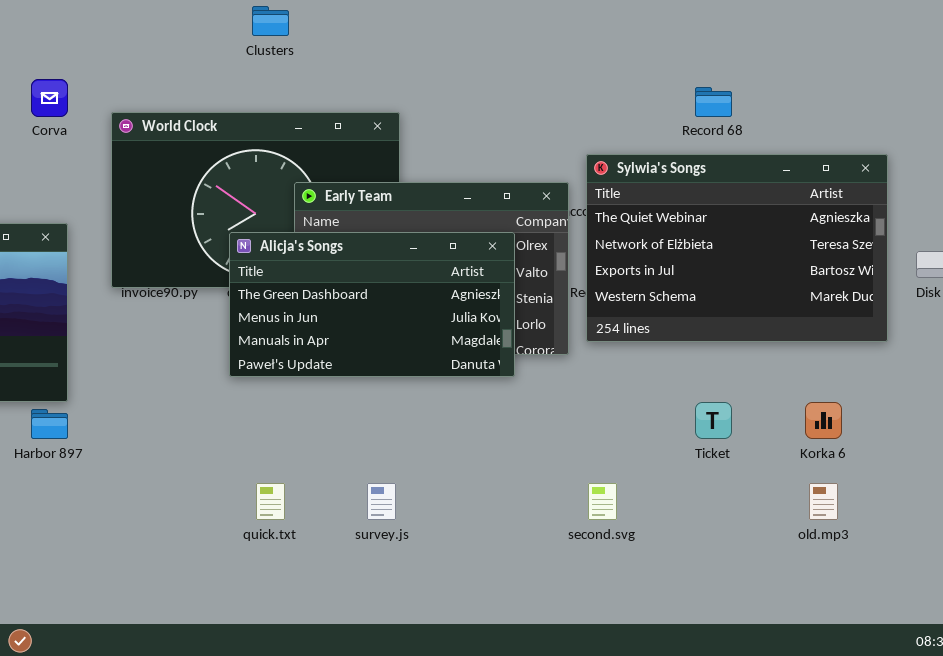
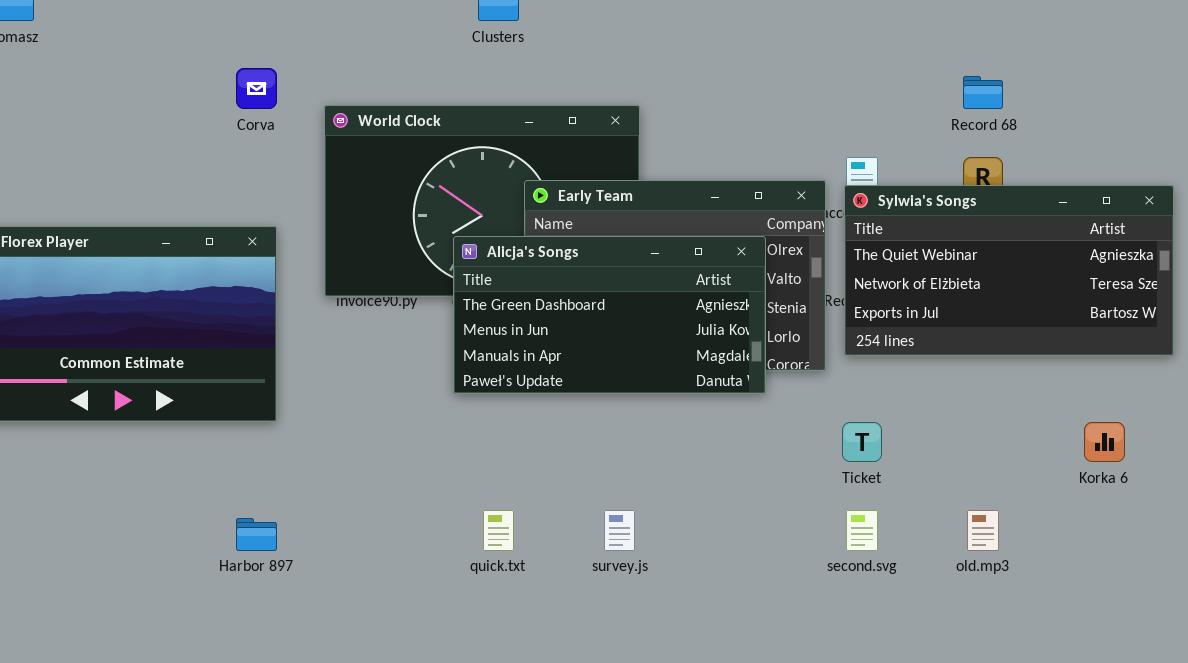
Sylwia's Songs: [586,154,888,342] -> [844,185,1174,356], resized
Ticket: [695,402,732,439] -> [842,422,882,462], moved
Harbor 897: [31,409,68,439] -> [236,518,277,551], moved
old.mp3: [809,483,838,520] -> [967,510,999,551], moved

